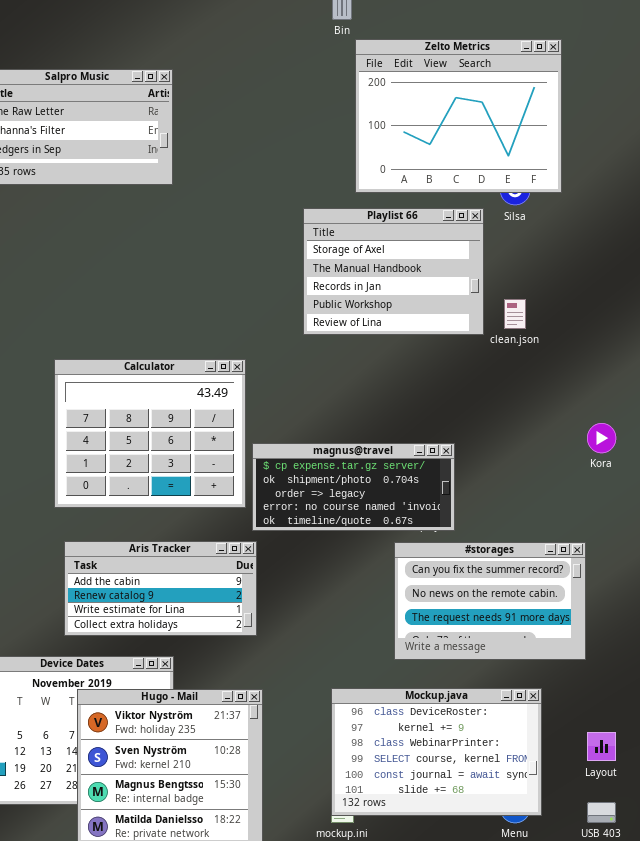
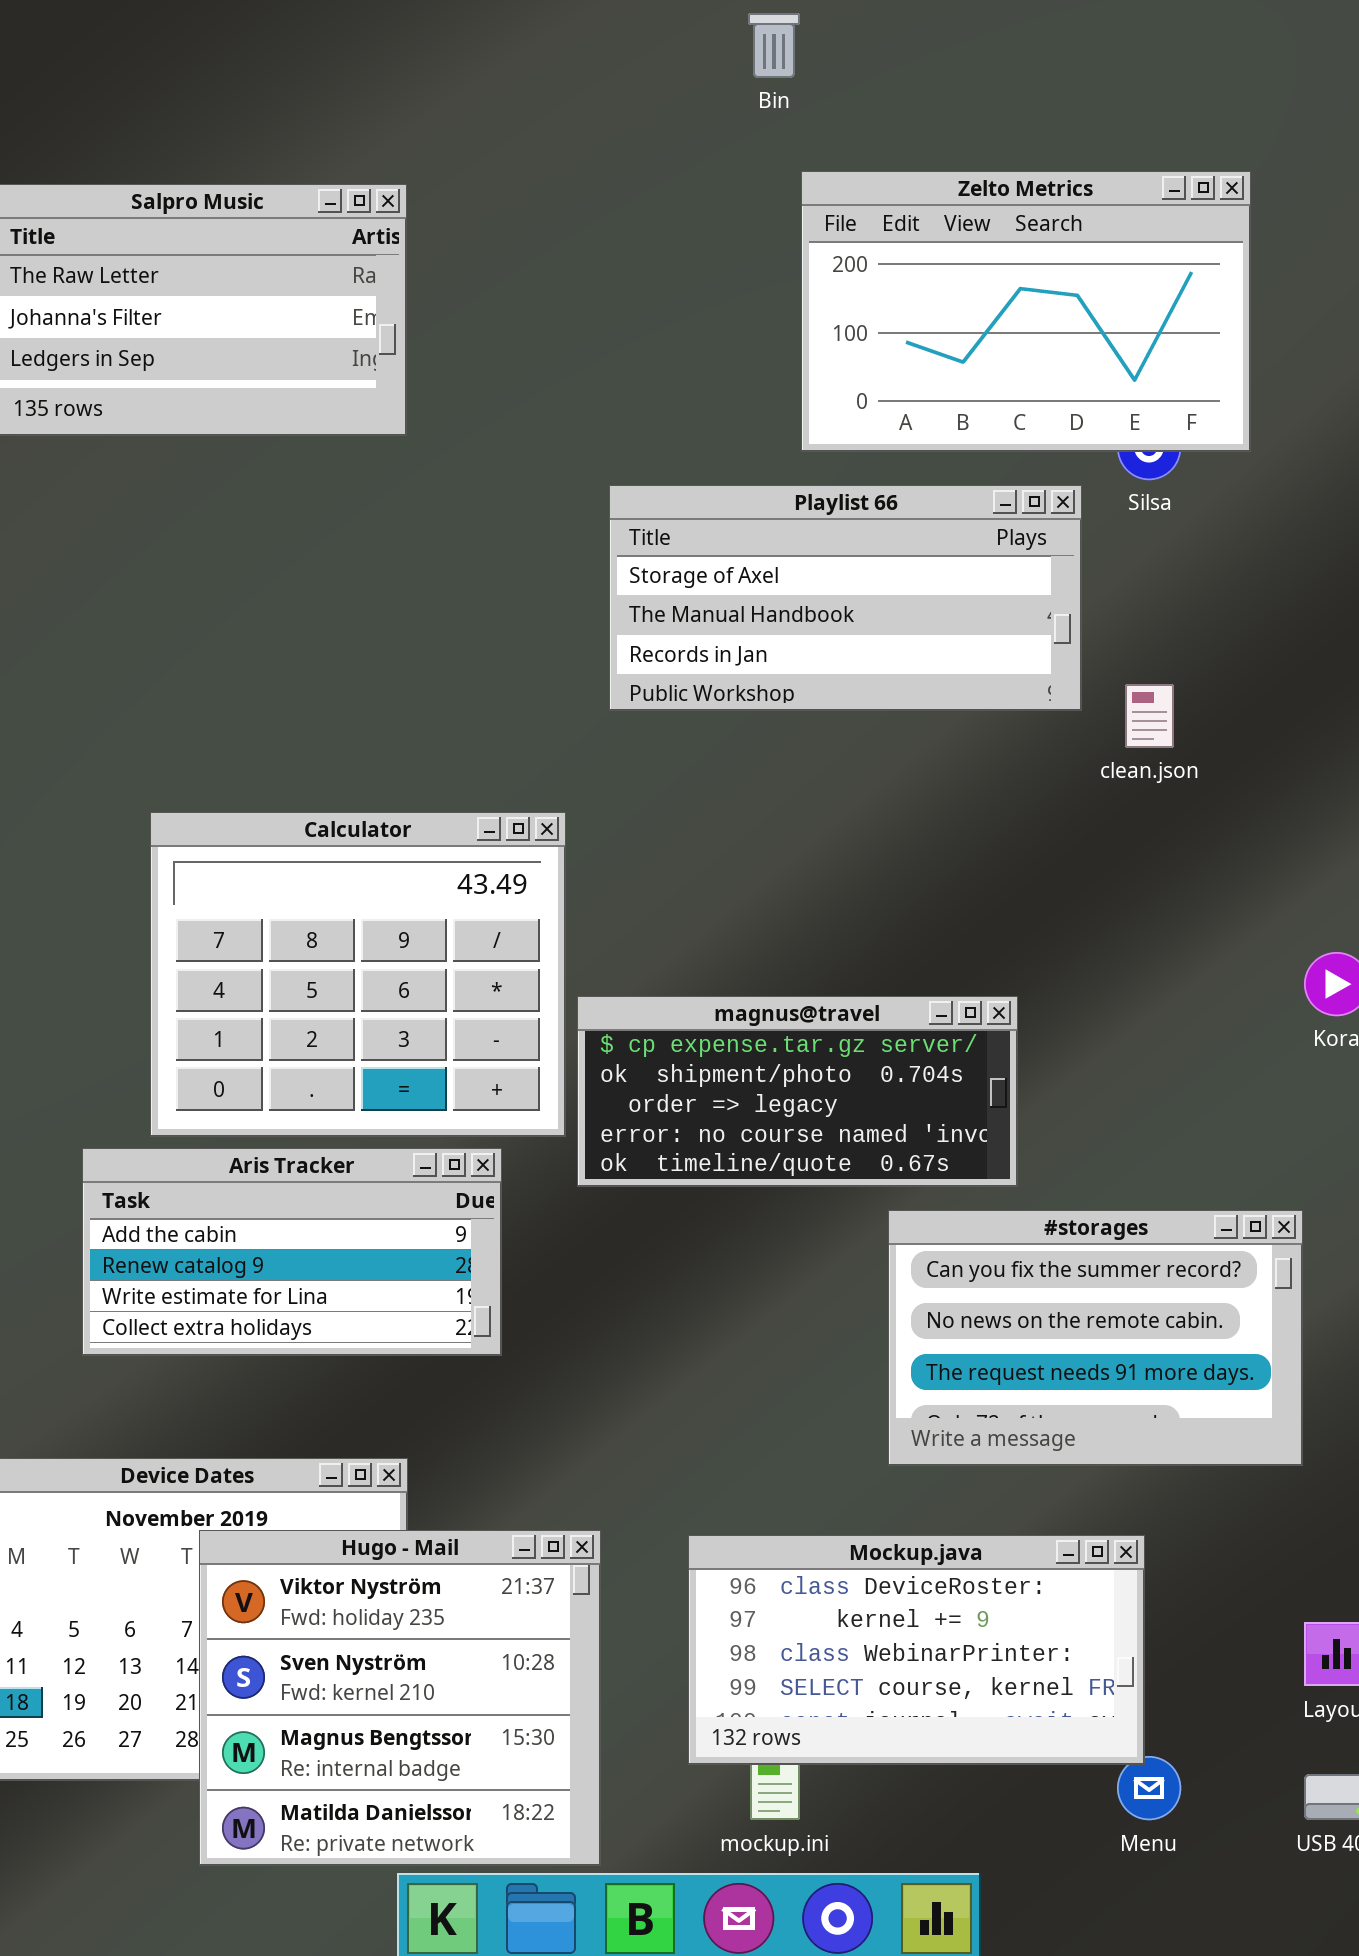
Zelto Metrics: [355,39,562,193] -> [801,171,1251,452], resized
Playlist 66: [303,208,484,335] -> [609,485,1082,711], resized
Aris Tracker: [64,541,257,636] -> [82,1148,502,1356], moved
Mockup.java: [331,688,542,816] -> [688,1535,1145,1765], moved, resized

